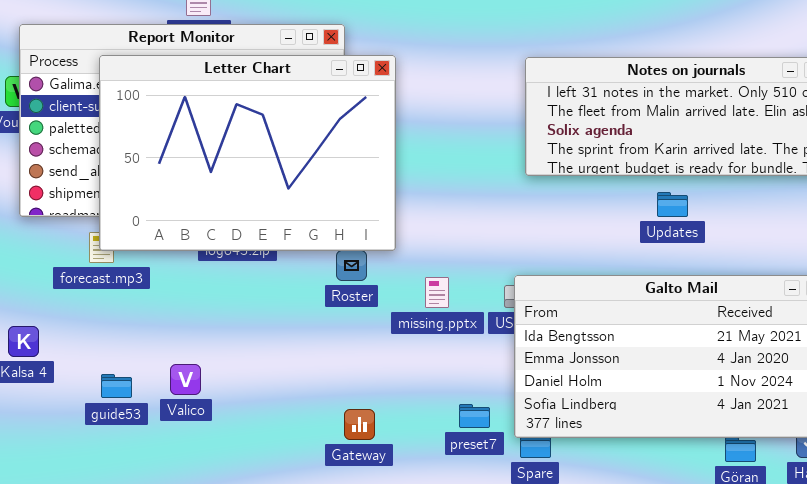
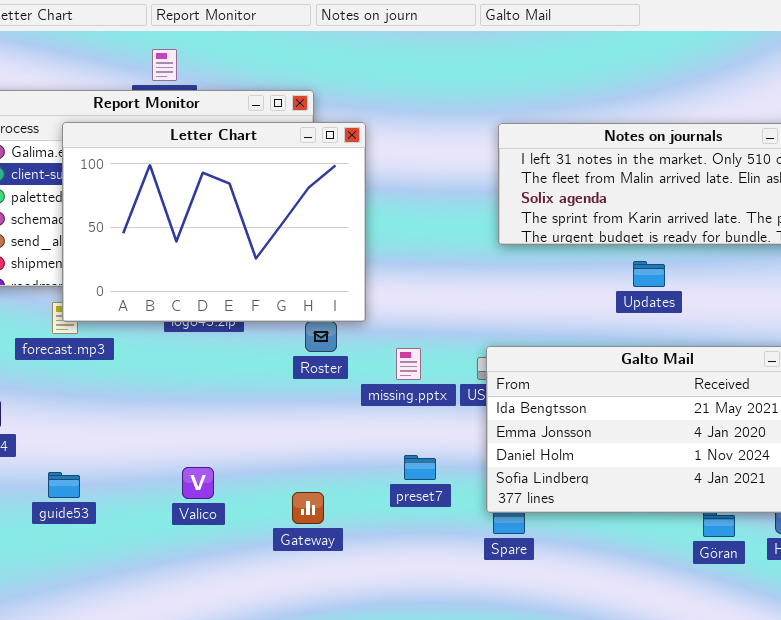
Valico: [170,364,201,395] -> [182,467,214,499], moved
guide53: [101,374,132,398] -> [48,472,80,498], moved
preset7: [459,404,490,428] -> [404,455,436,480], moved
Gateway: [344,409,375,440] -> [292,492,324,524], moved

